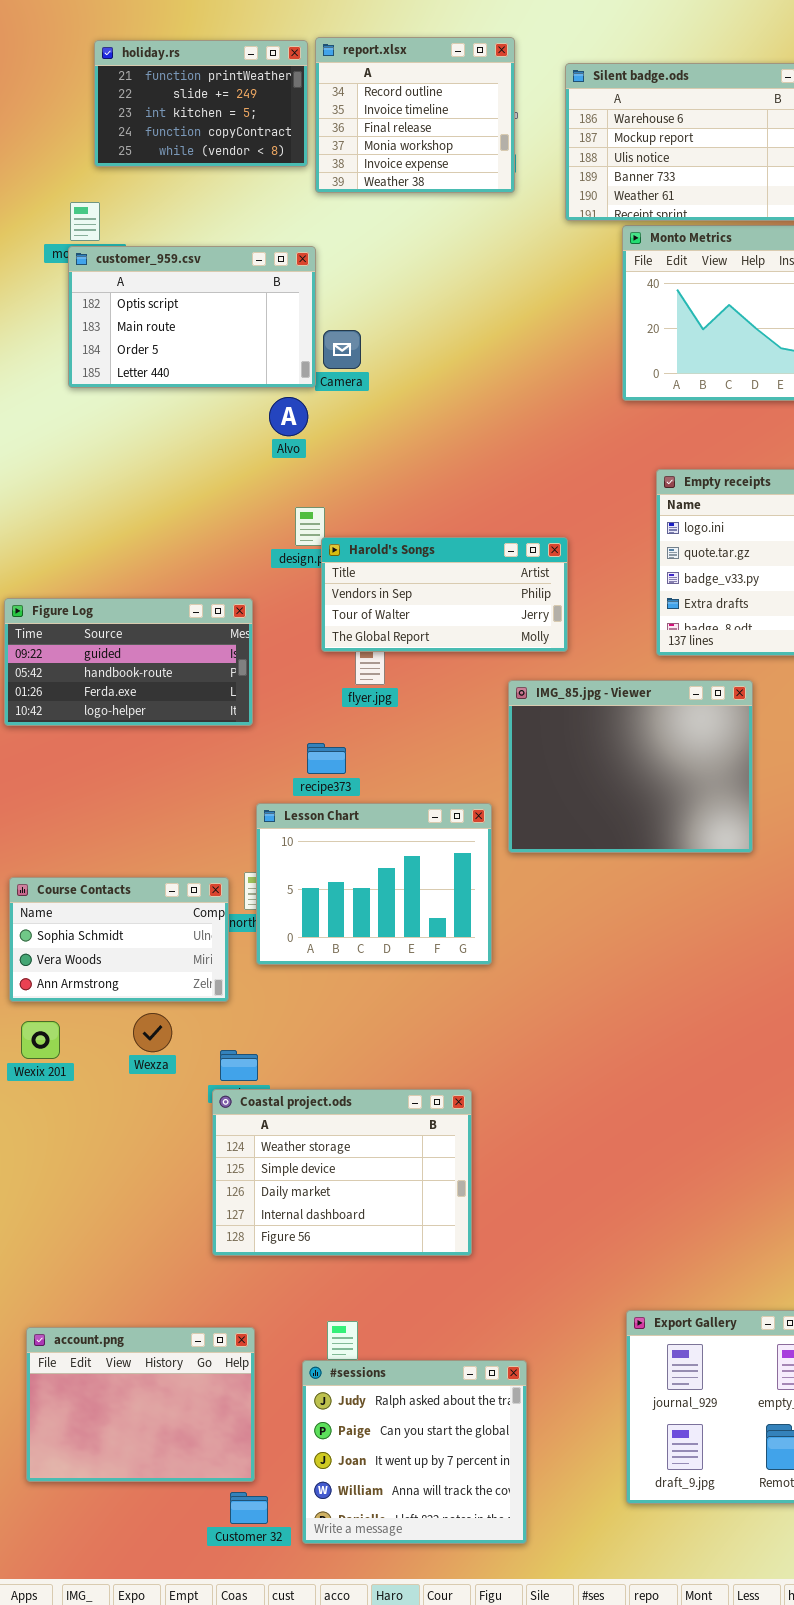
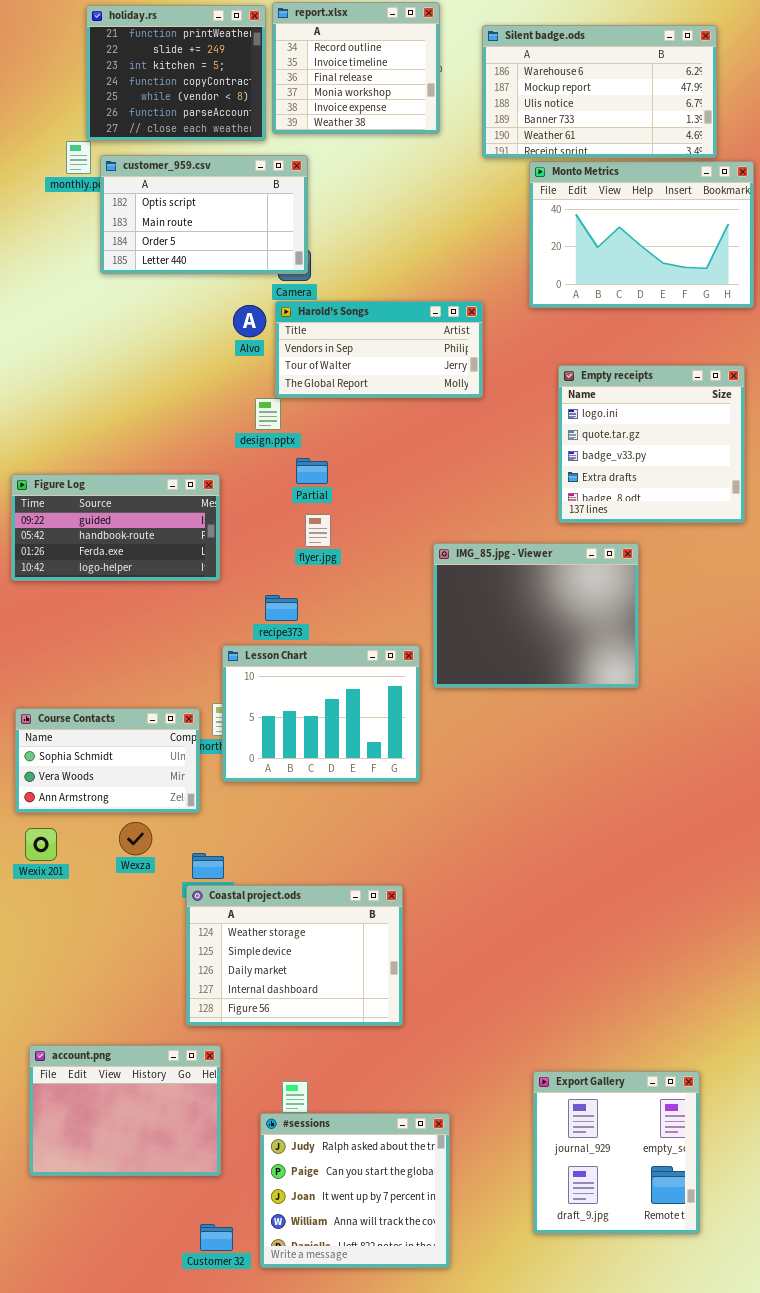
holiday.rs: [94,40,308,167] -> [86,5,266,141], resized
customer_959.csv: [68,246,316,388] -> [100,155,308,274], moved
Harold's Songs: [321,537,568,652] -> [275,301,483,398], moved
account.png: [26,1327,255,1482] -> [29,1045,221,1176], moved

